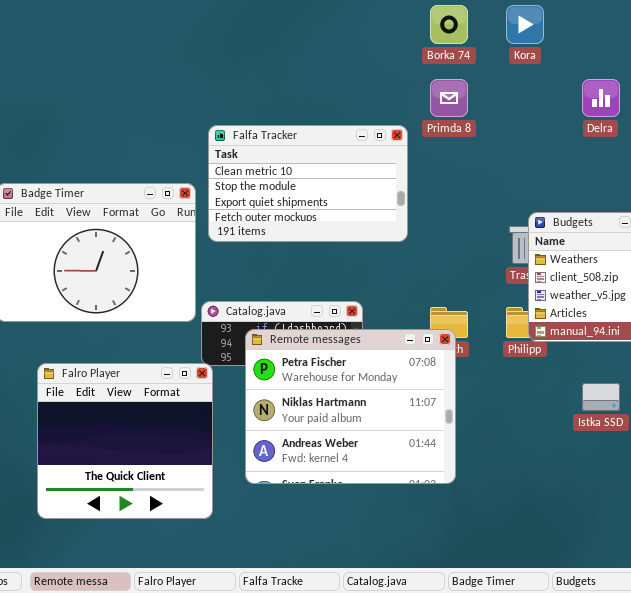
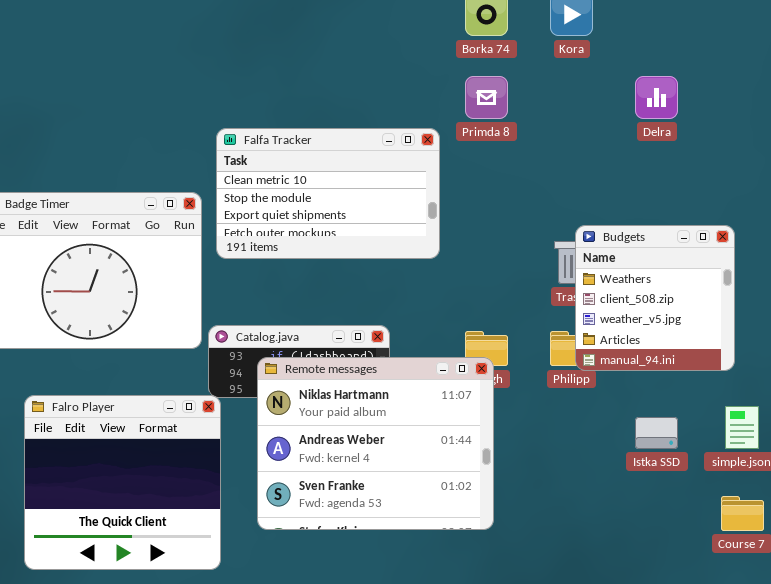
Remote messages: [245,329,456,484] -> [257,357,494,530], scrolled down 1 row

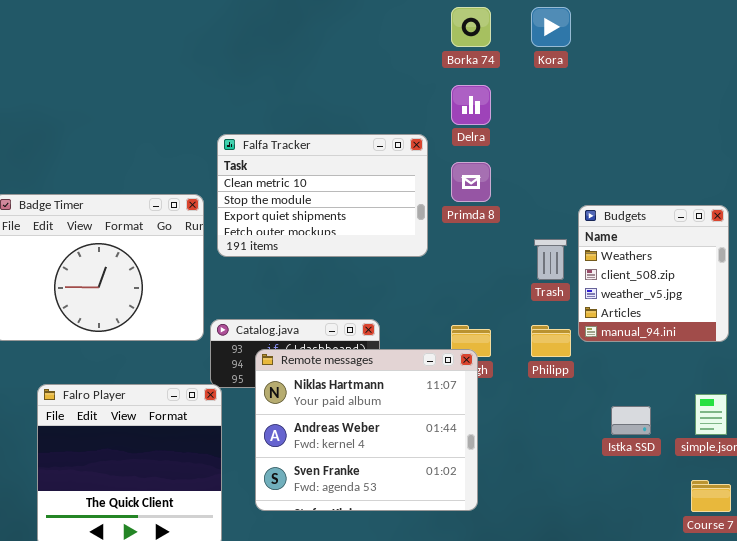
Primda 8: [465,76,508,119] -> [451,162,491,202], moved
Delra: [635,76,678,119] -> [451,85,491,125], moved
Budgets: [575,225,735,371] -> [578,205,729,342], moved

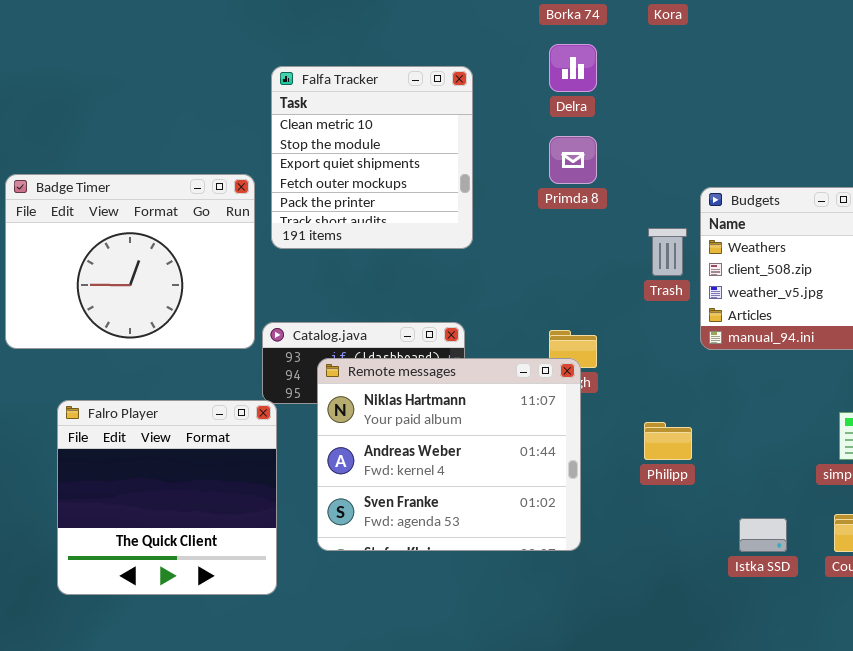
Falfa Tracker: [217,134,428,257] -> [271,66,473,249], resized
Philipp: [531,325,571,357] -> [644,422,692,460], moved
Istka SSD: [611,406,651,435] -> [739,518,787,552], moved

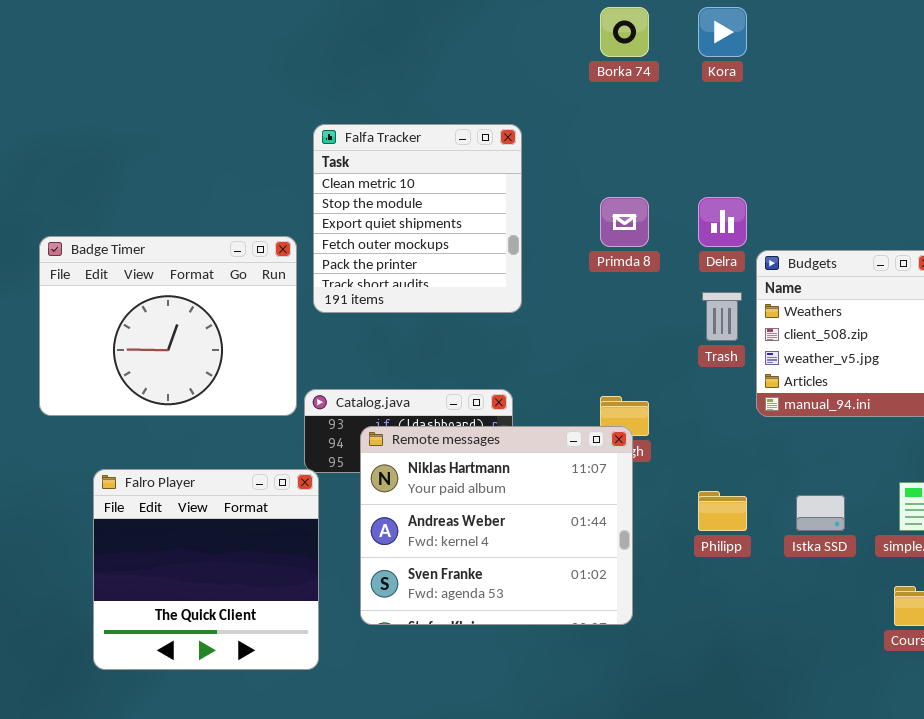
Delra: [549,44,597,92] -> [698,197,747,247], moved
Istka SSD: [739,518,787,552] -> [796,495,845,531], moved

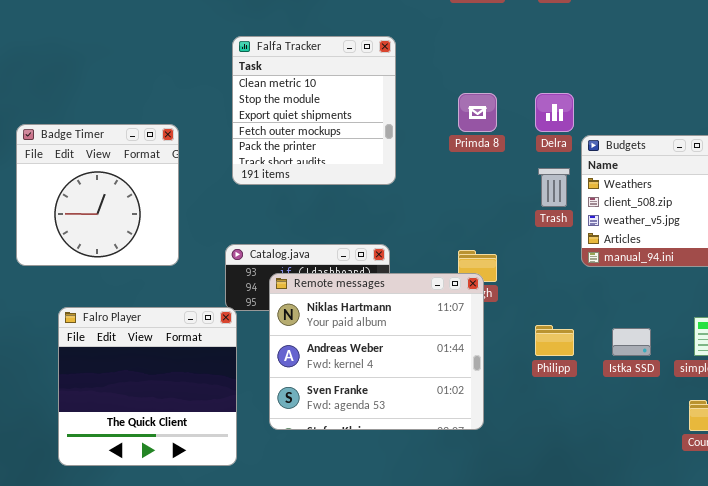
Badge Timer: [39,236,297,416] -> [16,124,179,266], resized

